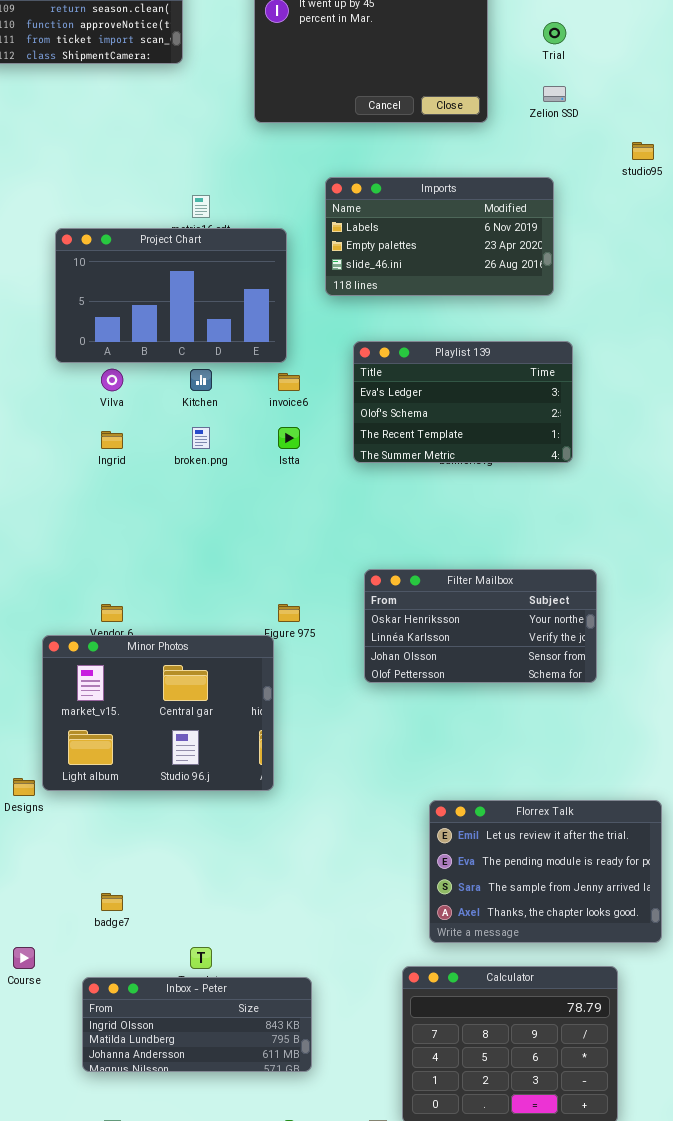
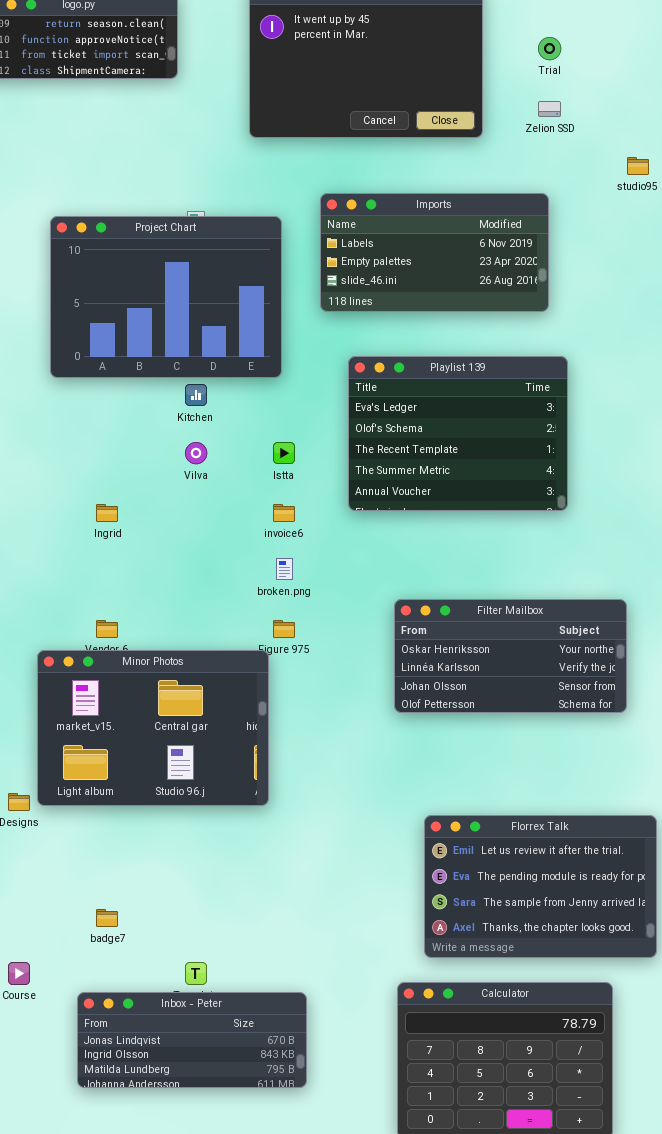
Project Chart: [55,228,287,363] -> [50,216,282,378], resized
Playlist 139: [353,341,573,463] -> [348,356,568,511], resized
Vilva: [101,369,123,391] -> [185,442,207,464], moved
invoice6: [278,373,300,391] -> [273,504,295,522], moved
broken.png: [192,427,210,449] -> [276,558,293,580], moved
Ingrid: [101,431,123,449] -> [96,504,118,522], moved
Filter Mailbox: [364,569,597,683] -> [394,599,627,713], moved
Inbox - Peter: [82,977,312,1072] -> [77,992,307,1088], scrolled up 1 row

